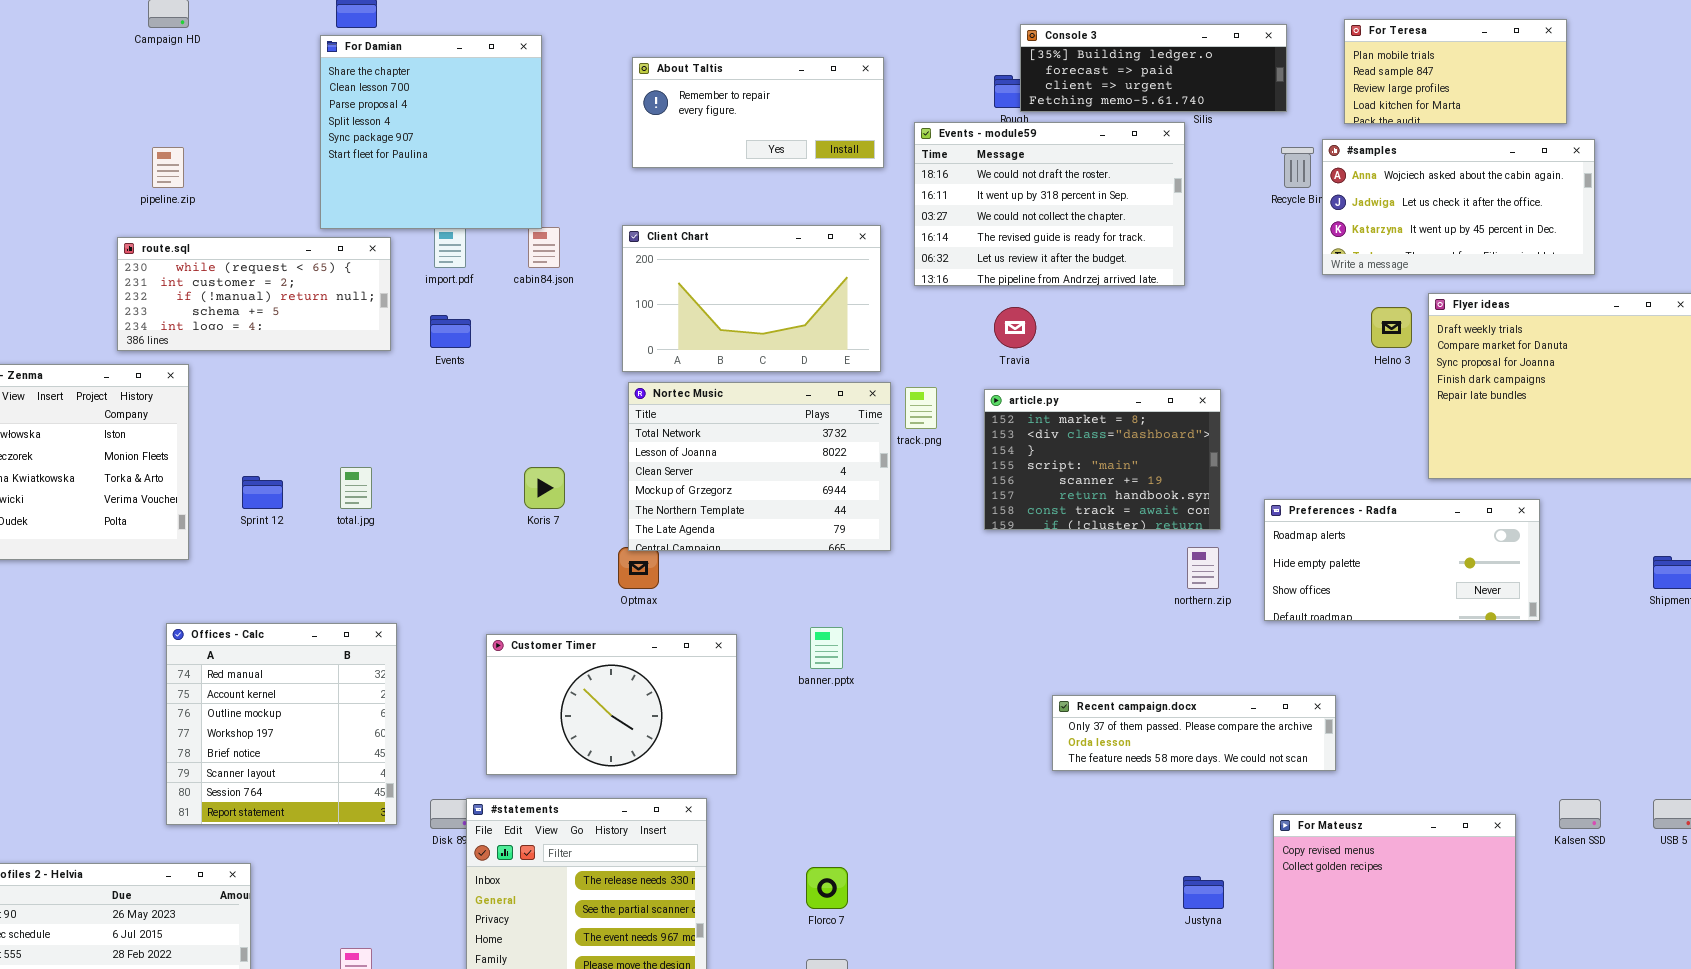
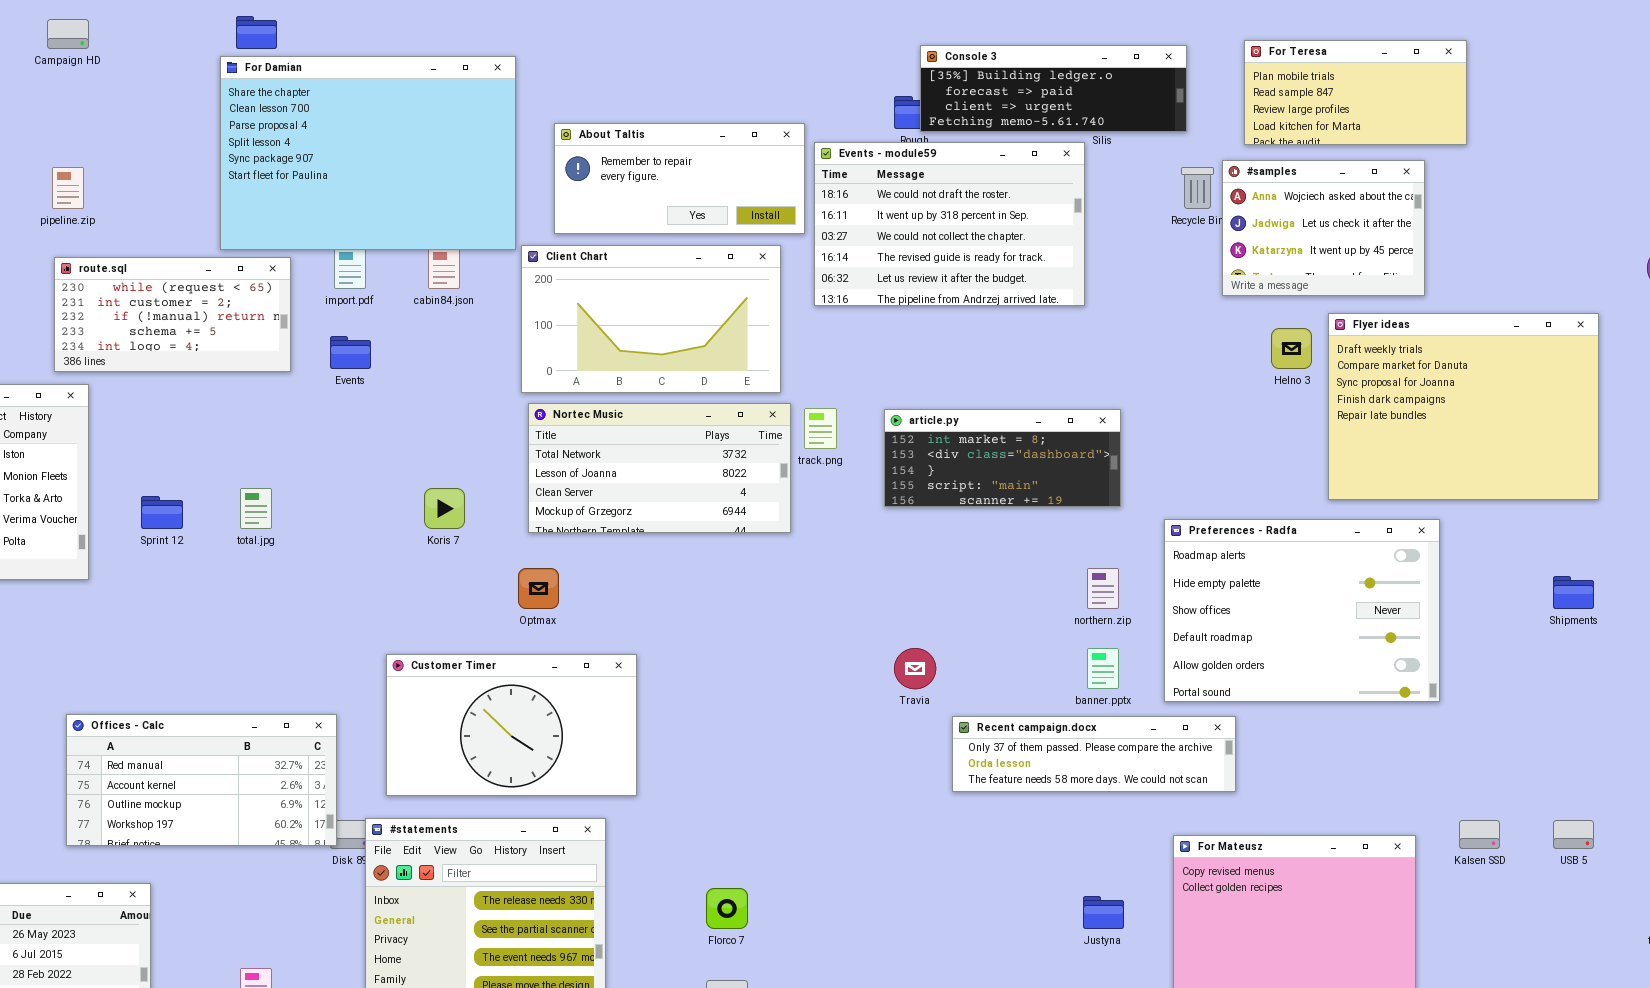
For Damian: [320,35,542,229] -> [220,56,516,250], resized
About Taltis: [632,57,884,168] -> [554,123,805,234], moved
#samples: [1322,139,1595,275] -> [1222,160,1425,296], resized
route.sql: [117,237,391,351] -> [54,257,291,372], resized
Travia: [994,307,1036,348] -> [894,648,936,689], moved
Nortec Music: [628,382,891,551] -> [528,403,791,533], resized
article.py: [984,389,1221,530] -> [884,409,1121,507], resized
Preferences - Radfa: [1264,499,1540,621] -> [1164,519,1440,702], resized
Offices - Calc: [166,623,397,825] -> [66,714,337,846], resized
banner.pptx: [810,627,843,669] -> [1087,648,1119,689], moved

